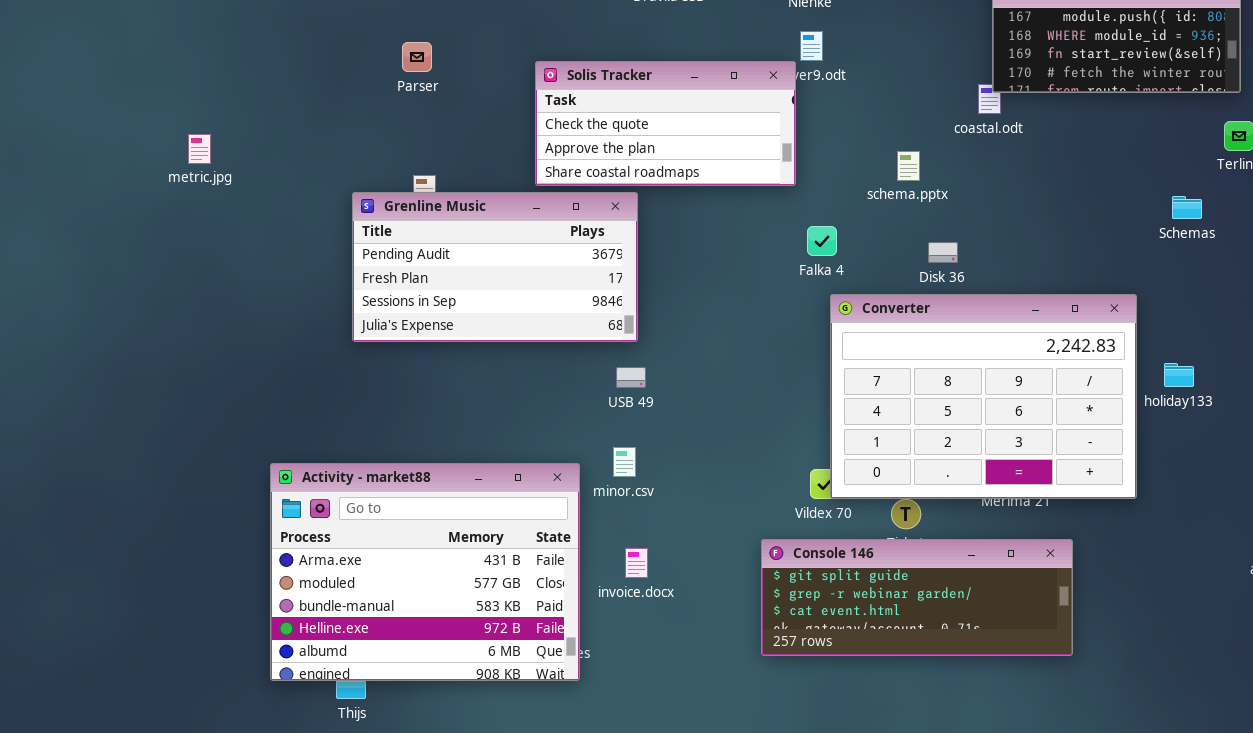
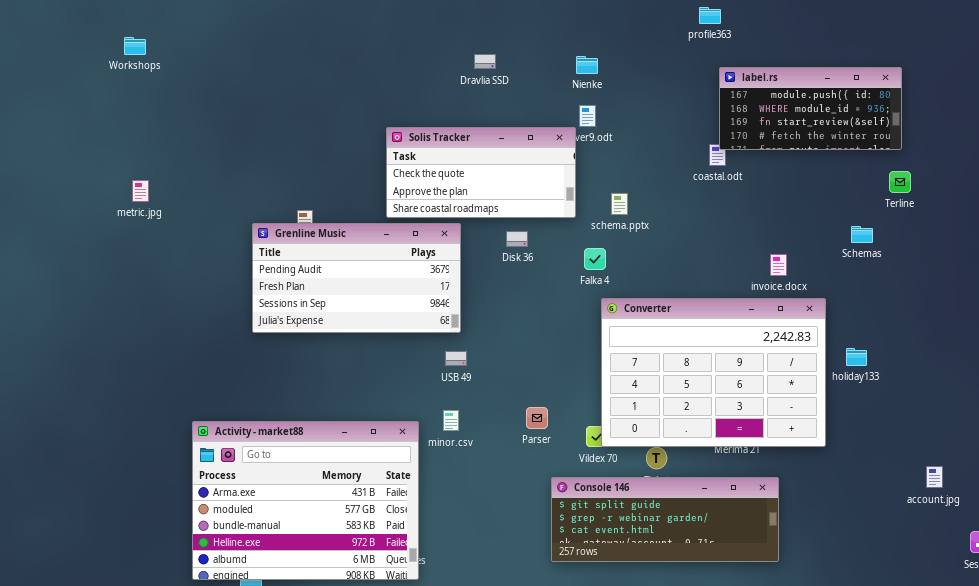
Parser: [402,42,432,72] -> [526,407,548,429], moved
schema.pptx: [897,151,920,181] -> [611,193,628,215], moved
Disk 36: [928,242,958,263] -> [506,231,528,247], moved
invoice.docx: [625,548,648,578] -> [770,254,787,276], moved

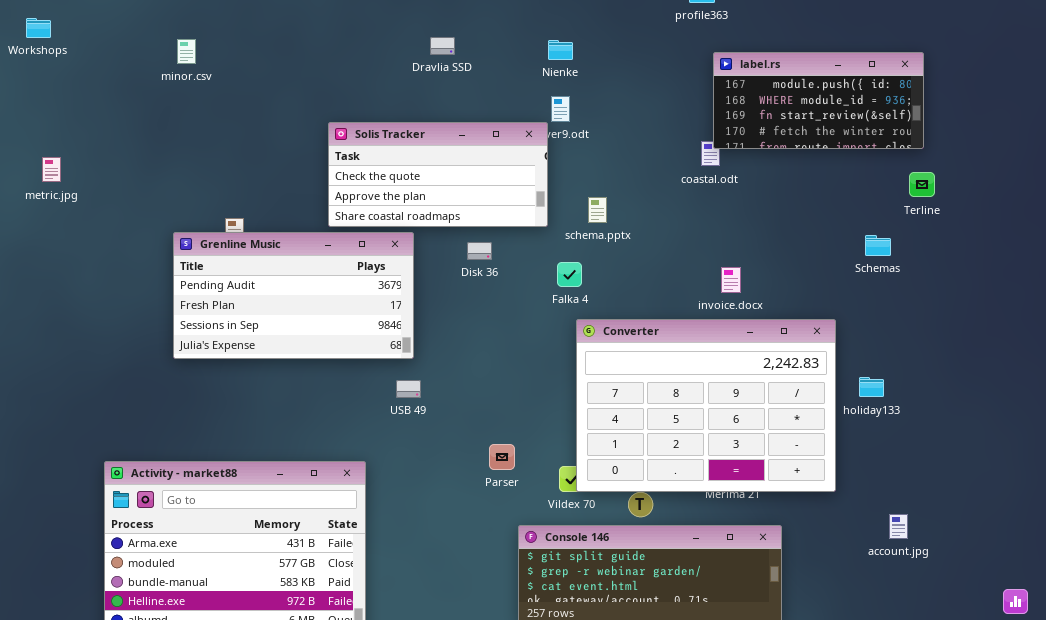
metric.jpg: [132,180,149,202] -> [42,157,61,182], moved
invoice.docx: [770,254,787,276] -> [721,267,741,293], moved
minor.csv: [443,410,459,431] -> [177,39,196,64], moved
account.jpg: [926,466,943,488] -> [889,514,908,539], moved

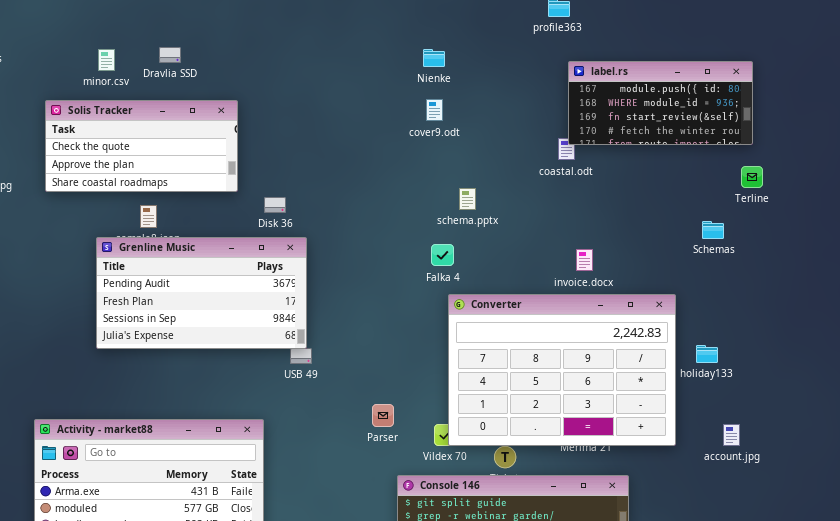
Dravlia SSD: [430,37,455,55] -> [159,47,181,63], moved
Solis Tracker: [328,122,548,227] -> [45,100,238,192], moved
Grenline Music: [173,232,414,359] -> [96,237,307,349], moved
Disk 36: [467,242,492,260] -> [264,197,286,213], moved
account.jpg: [889,514,908,539] -> [723,424,740,446], moved

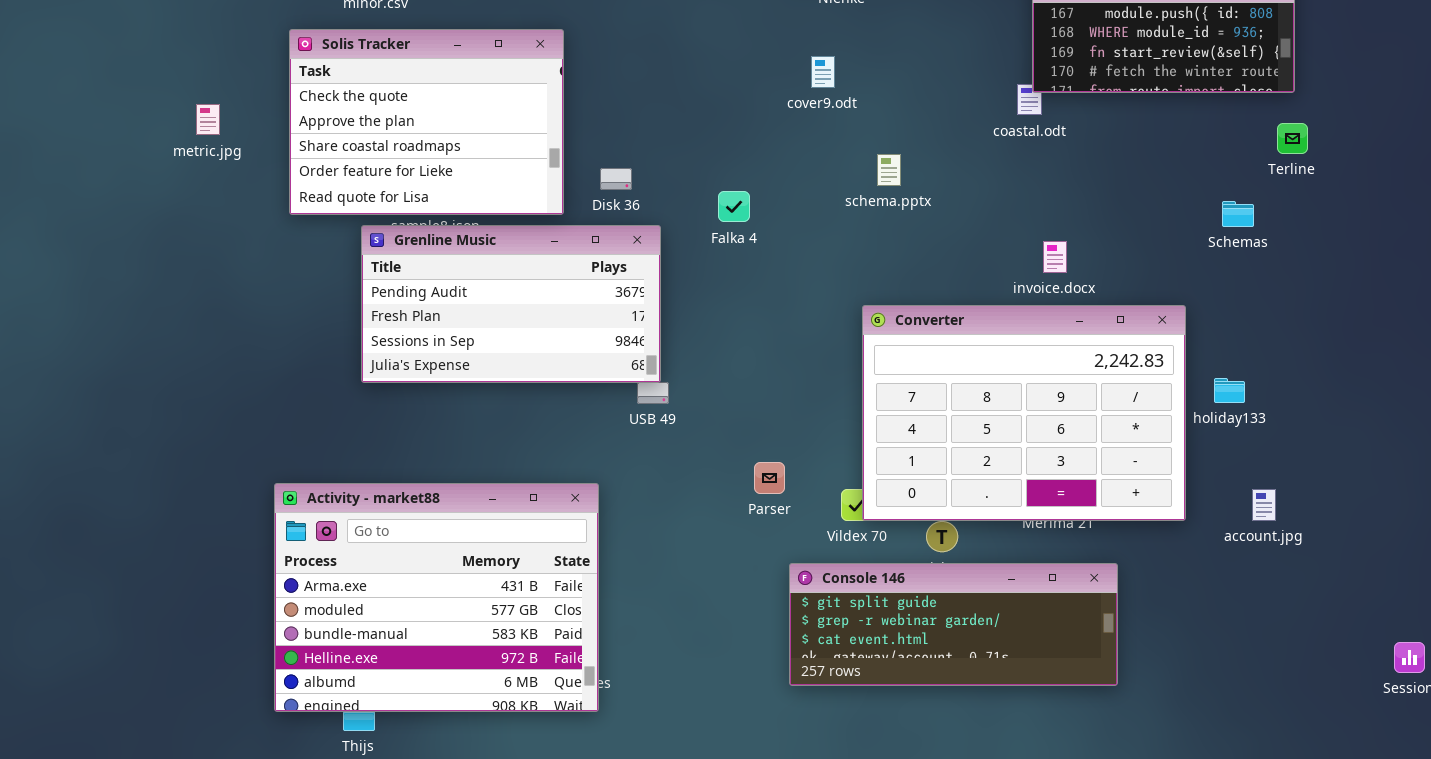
cover9.odt: [426,99,443,121] -> [811,56,835,88], moved
Solis Tracker: [45,100,238,192] -> [289,29,564,215], resized
Falka 4: [431,244,454,266] -> [718,191,750,222], moved

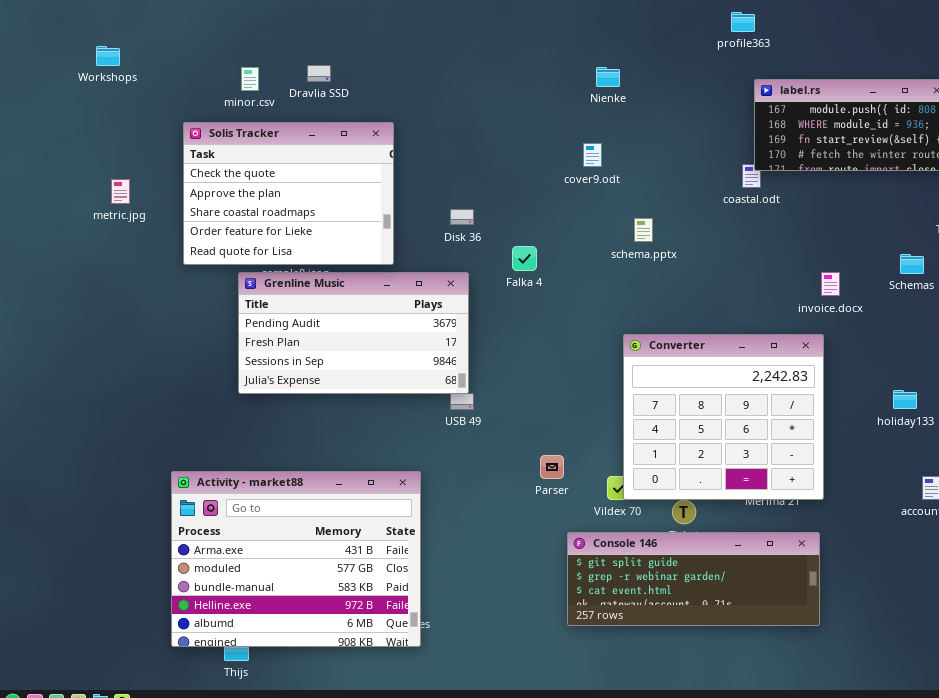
Disk 36: [600,168,632,190] -> [450,209,474,225], moved
invoice.docx: [1043,241,1067,273] -> [821,272,840,296], moved
Converter: [862,305,1186,521] -> [623,334,824,500], resized

